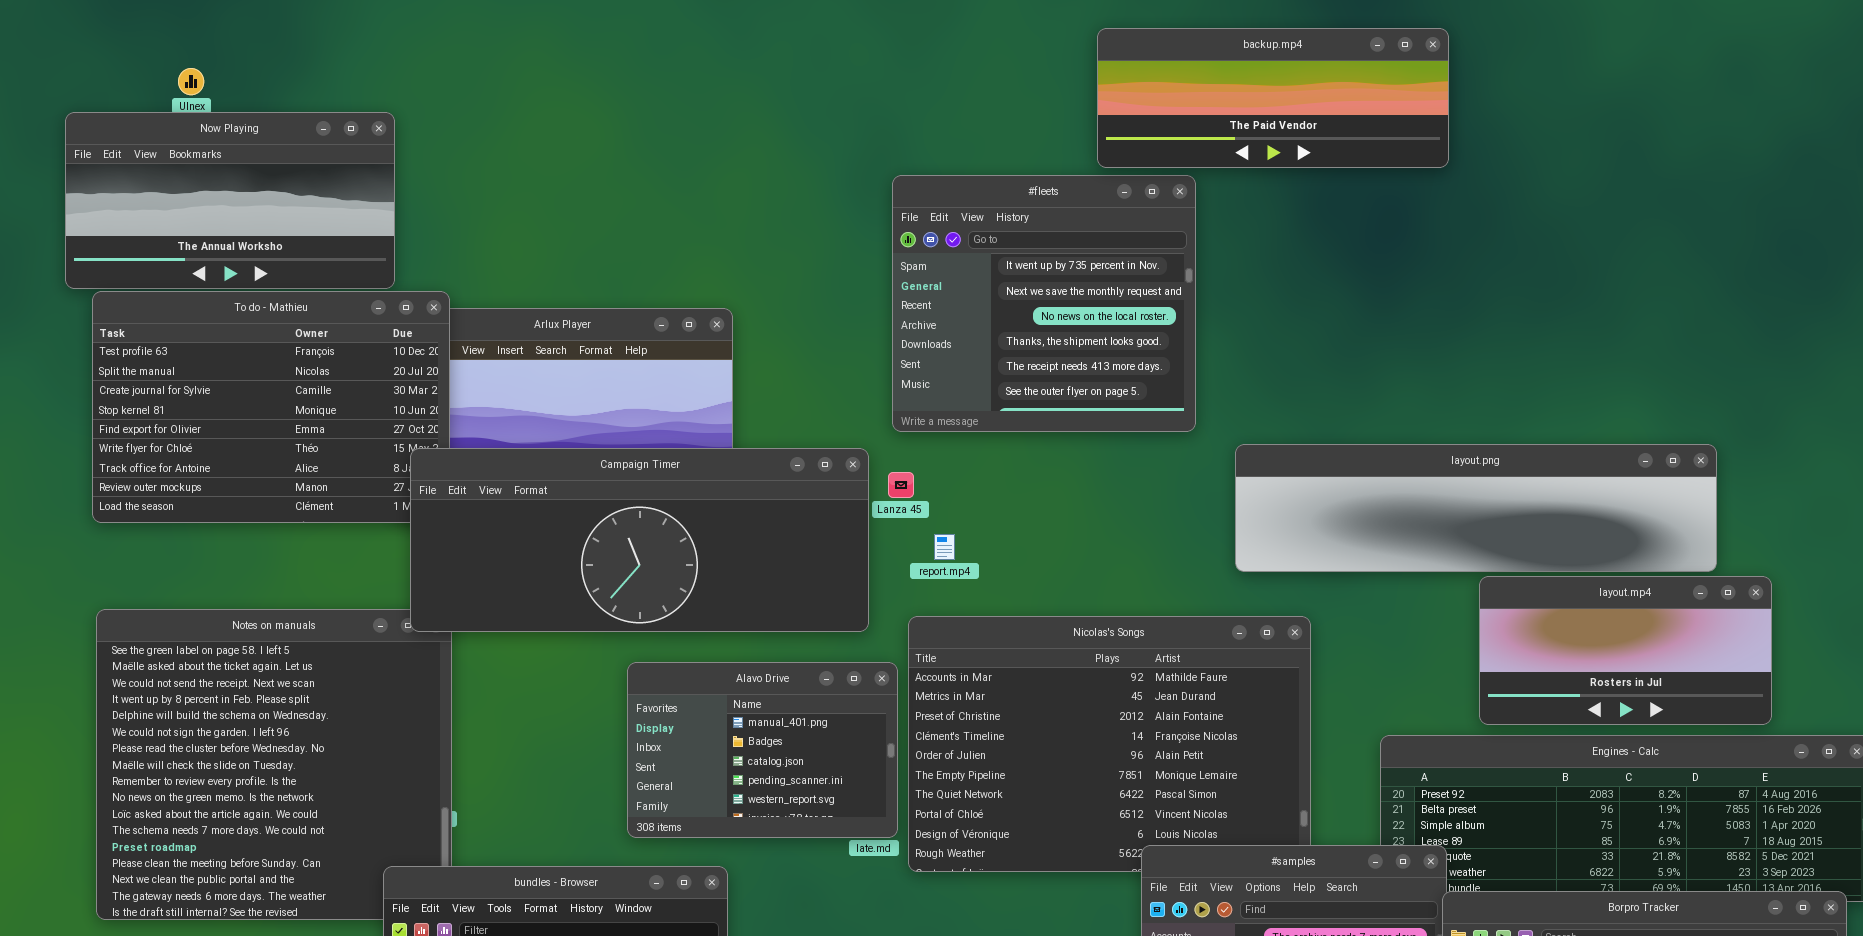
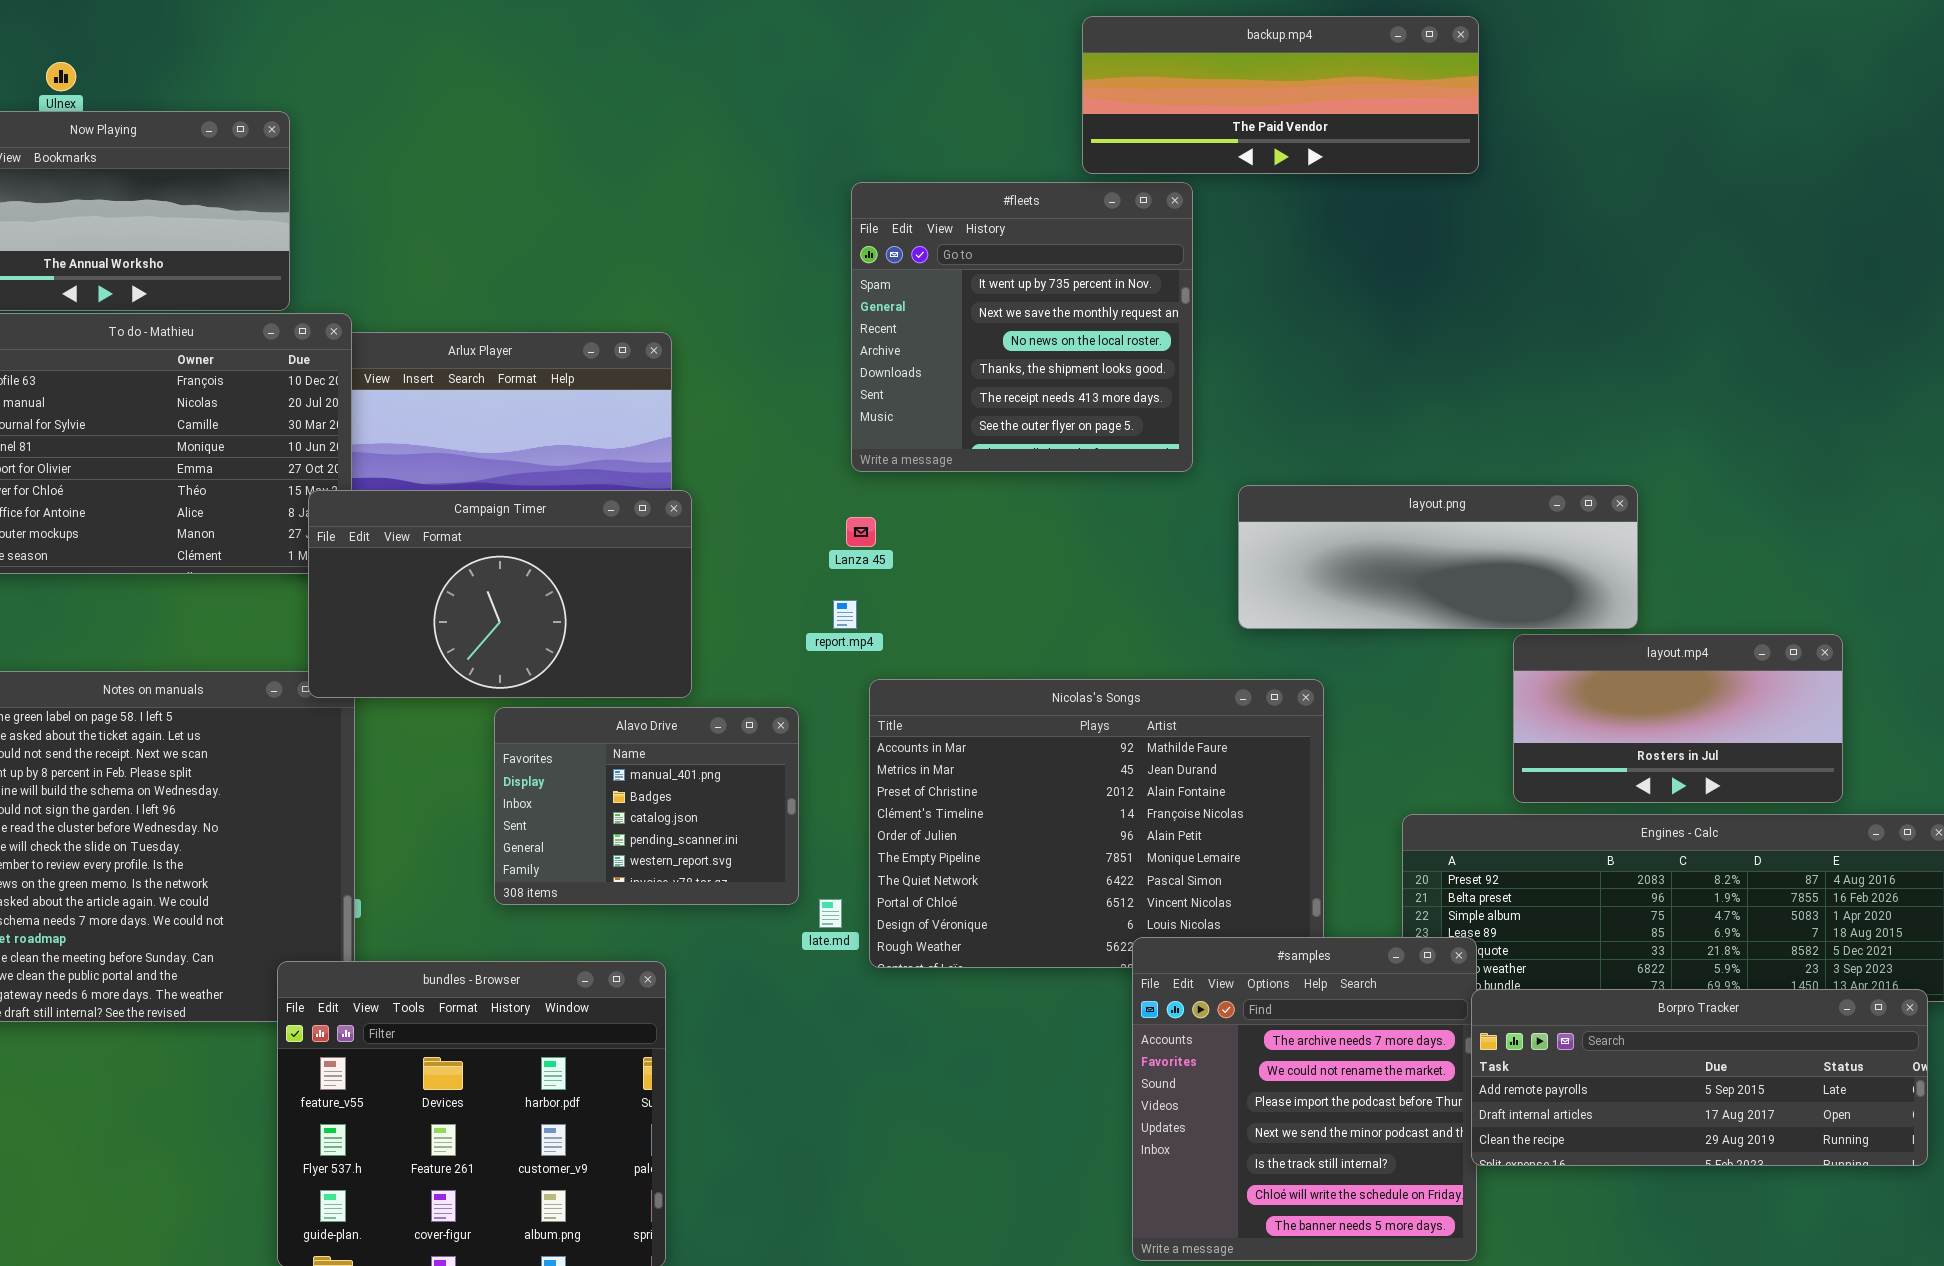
layout.png: [1235,444,1717,572] -> [1238,485,1638,629], resized
Campaign Timer: [410,448,869,632] -> [308,490,692,698], resized
report.mp4: [934,534,955,560] -> [833,600,857,629], moved
Alavo Drive: [627,662,898,838] -> [494,707,799,905], moved

